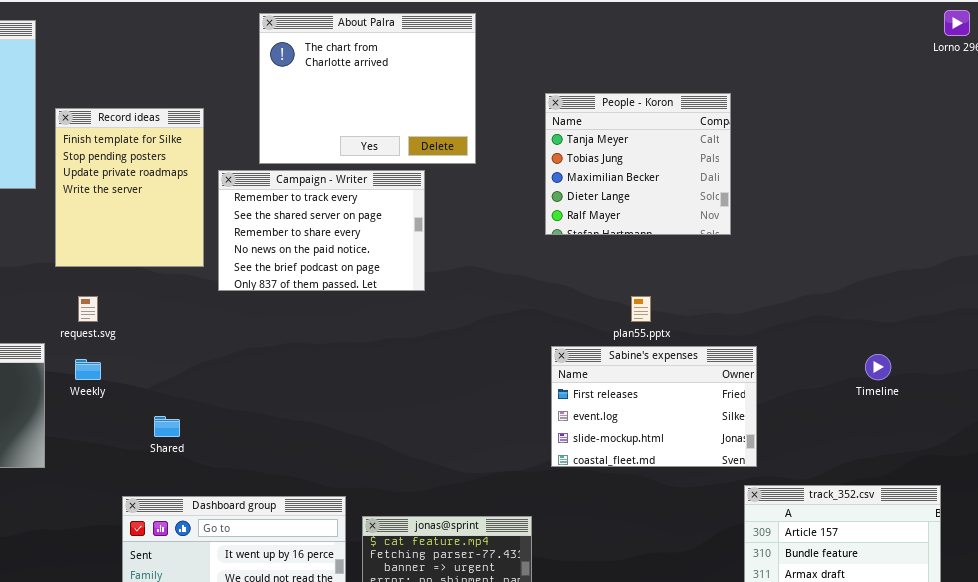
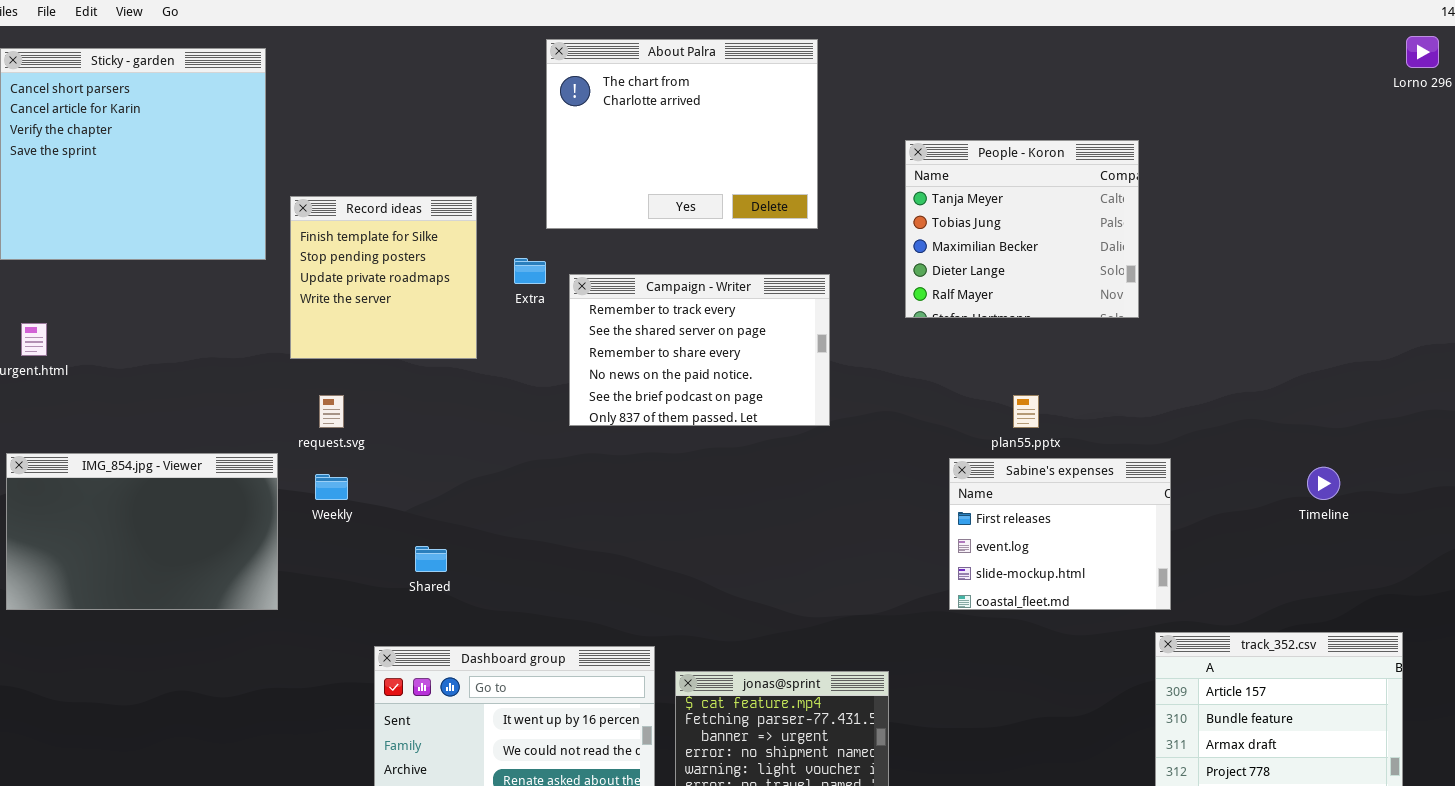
Record ideas: [55,108,204,267] -> [290,196,477,359], resized
Campaign - Writer: [218,170,425,291] -> [569,274,830,426], moved
Sabine's expenses: [551,346,757,467] -> [949,458,1171,610], resized

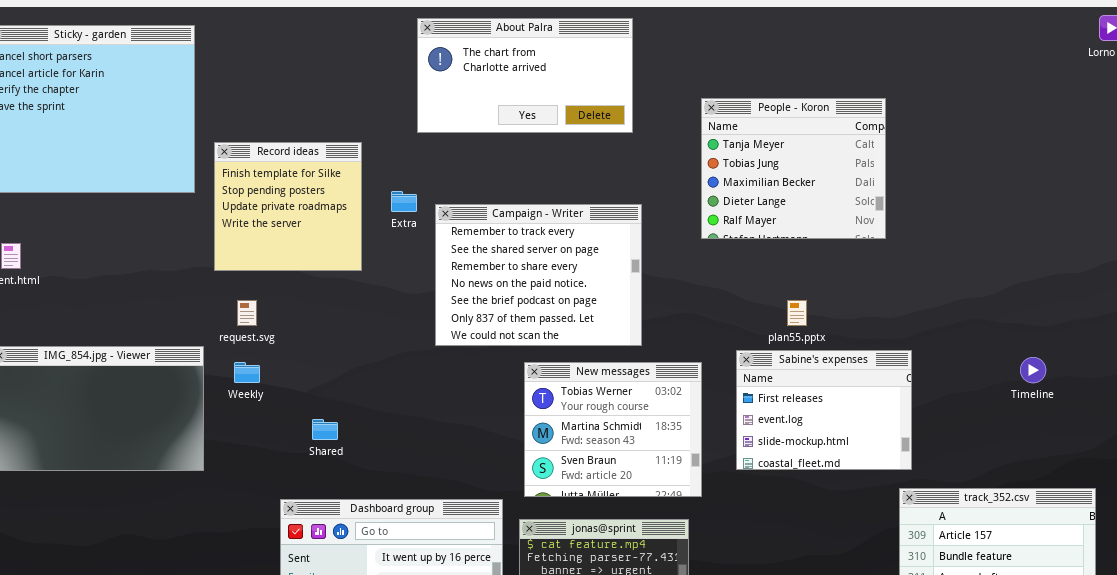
About Palra: [546,39,818,229] -> [417,18,633,133], resized
Campaign - Writer: [569,274,830,426] -> [435,204,642,346], resized
New messages: none -> [524,362,702,497], opened

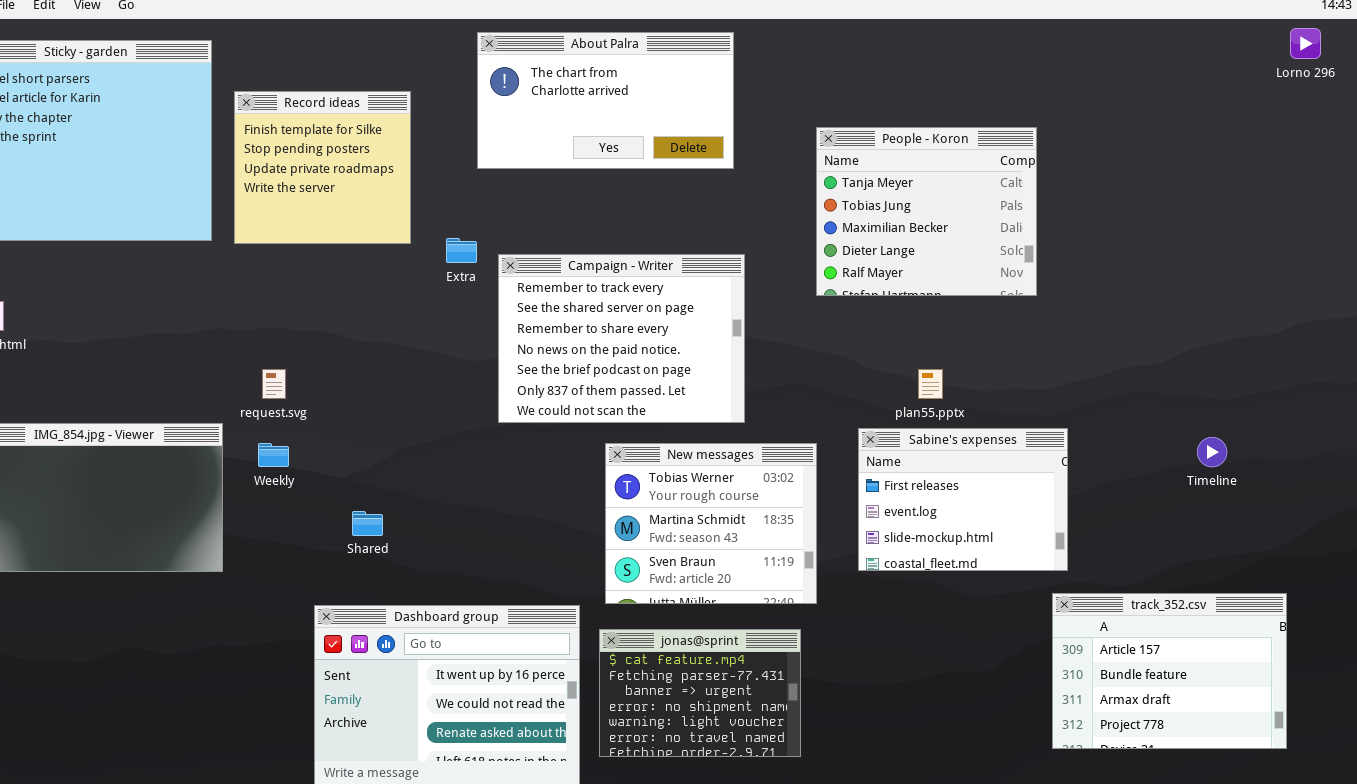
Record ideas: [214,142,362,271] -> [234,91,411,244], moved

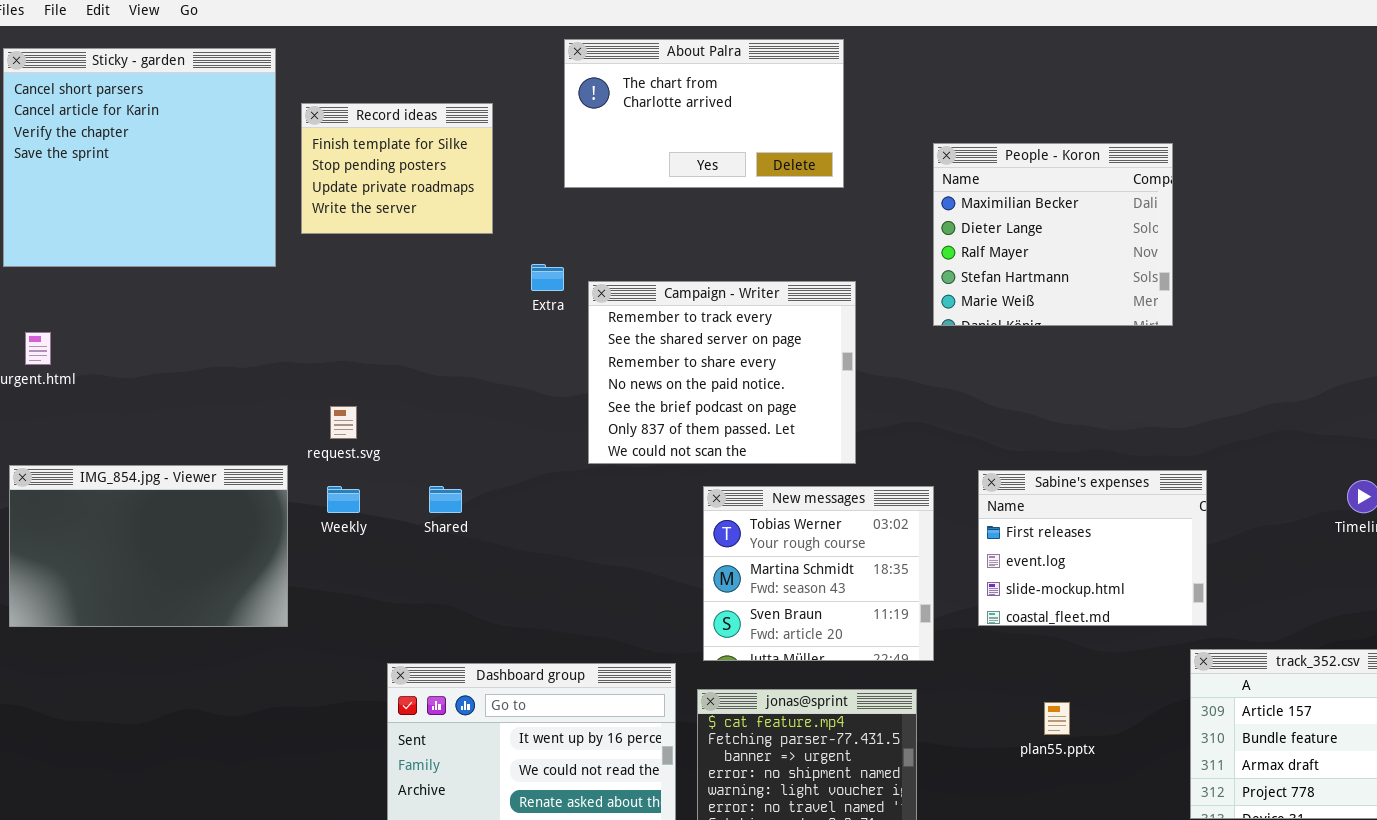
Record ideas: [234,91,411,244] -> [301,103,493,234], resized
People - Koron: [816,127,1037,296] -> [933,143,1173,326], scrolled down 2 rows
plan55.pptx: [918,369,943,399] -> [1044,702,1070,735], moved
Shared: [352,511,383,536] -> [429,486,462,513], moved

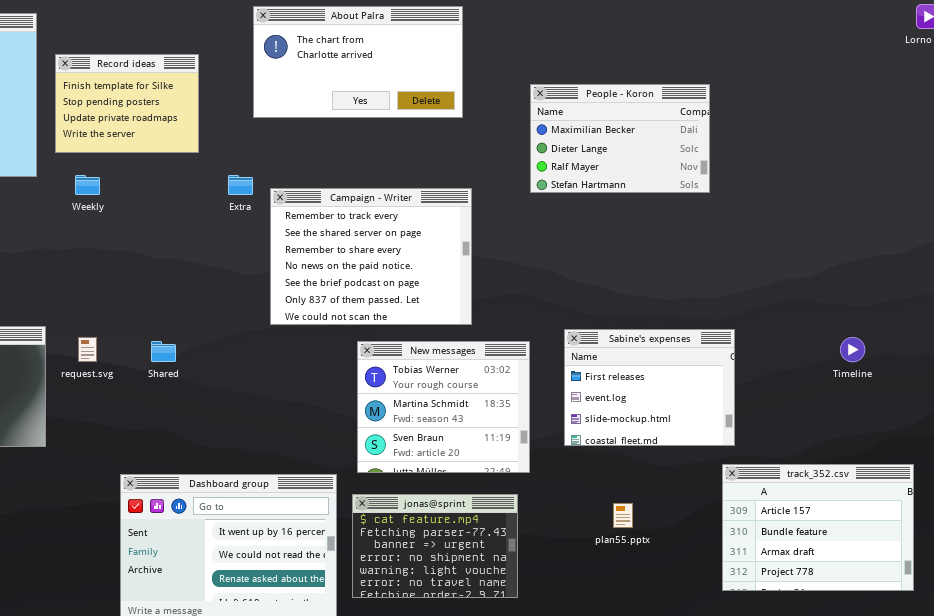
People - Koron: [933,143,1173,326] -> [530,84,710,193], resized
request.svg: [330,406,357,439] -> [78,337,97,362], moved
Weekly: [327,486,360,513] -> [75,175,100,195], moved

